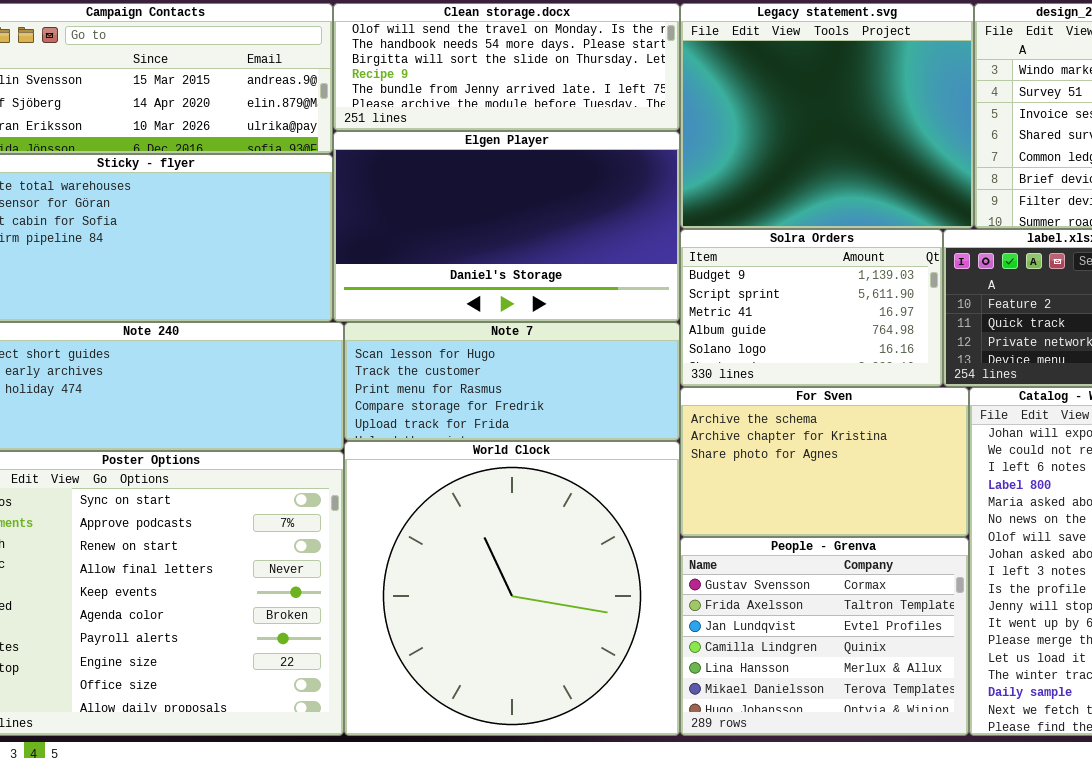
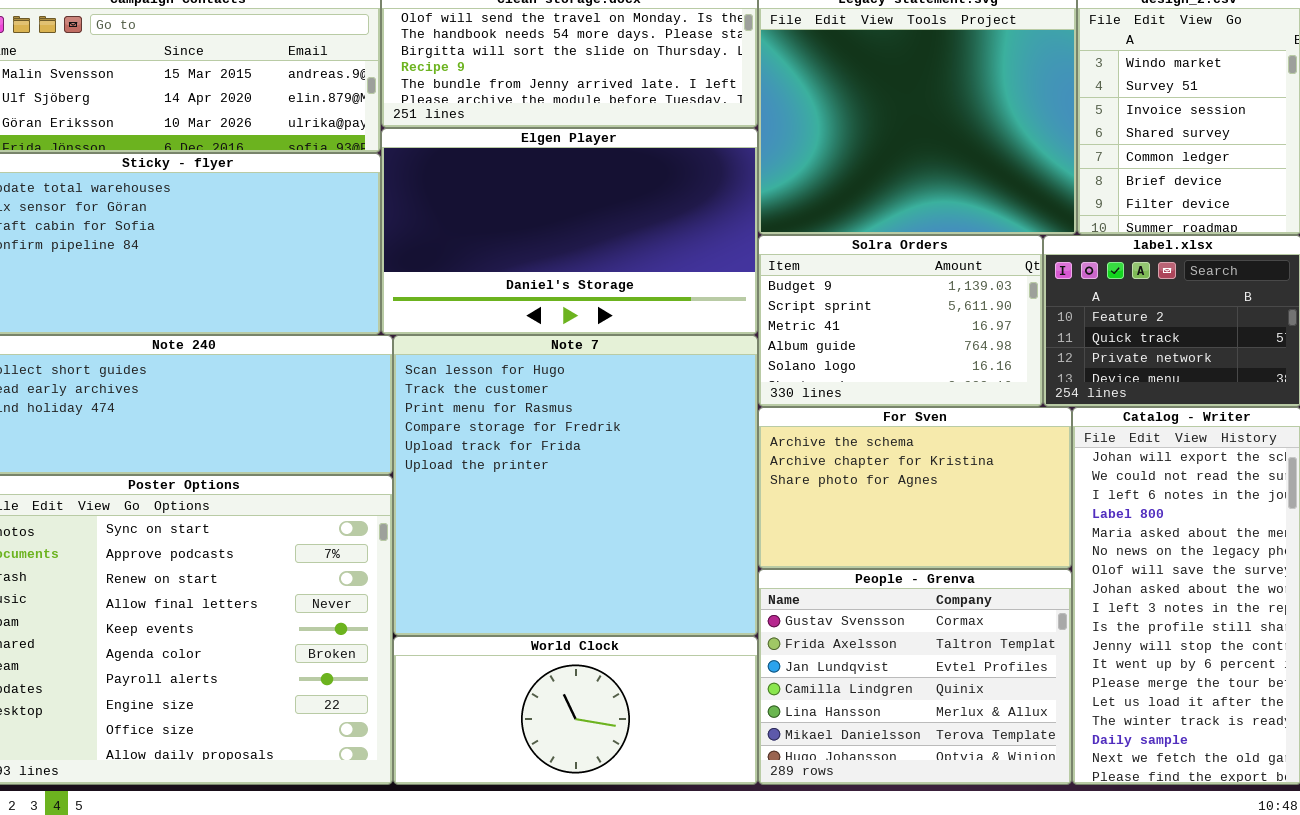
Note 7: [344,322,680,441] -> [393,335,758,636], resized
World Clock: [344,441,680,736] -> [393,636,758,785], resized

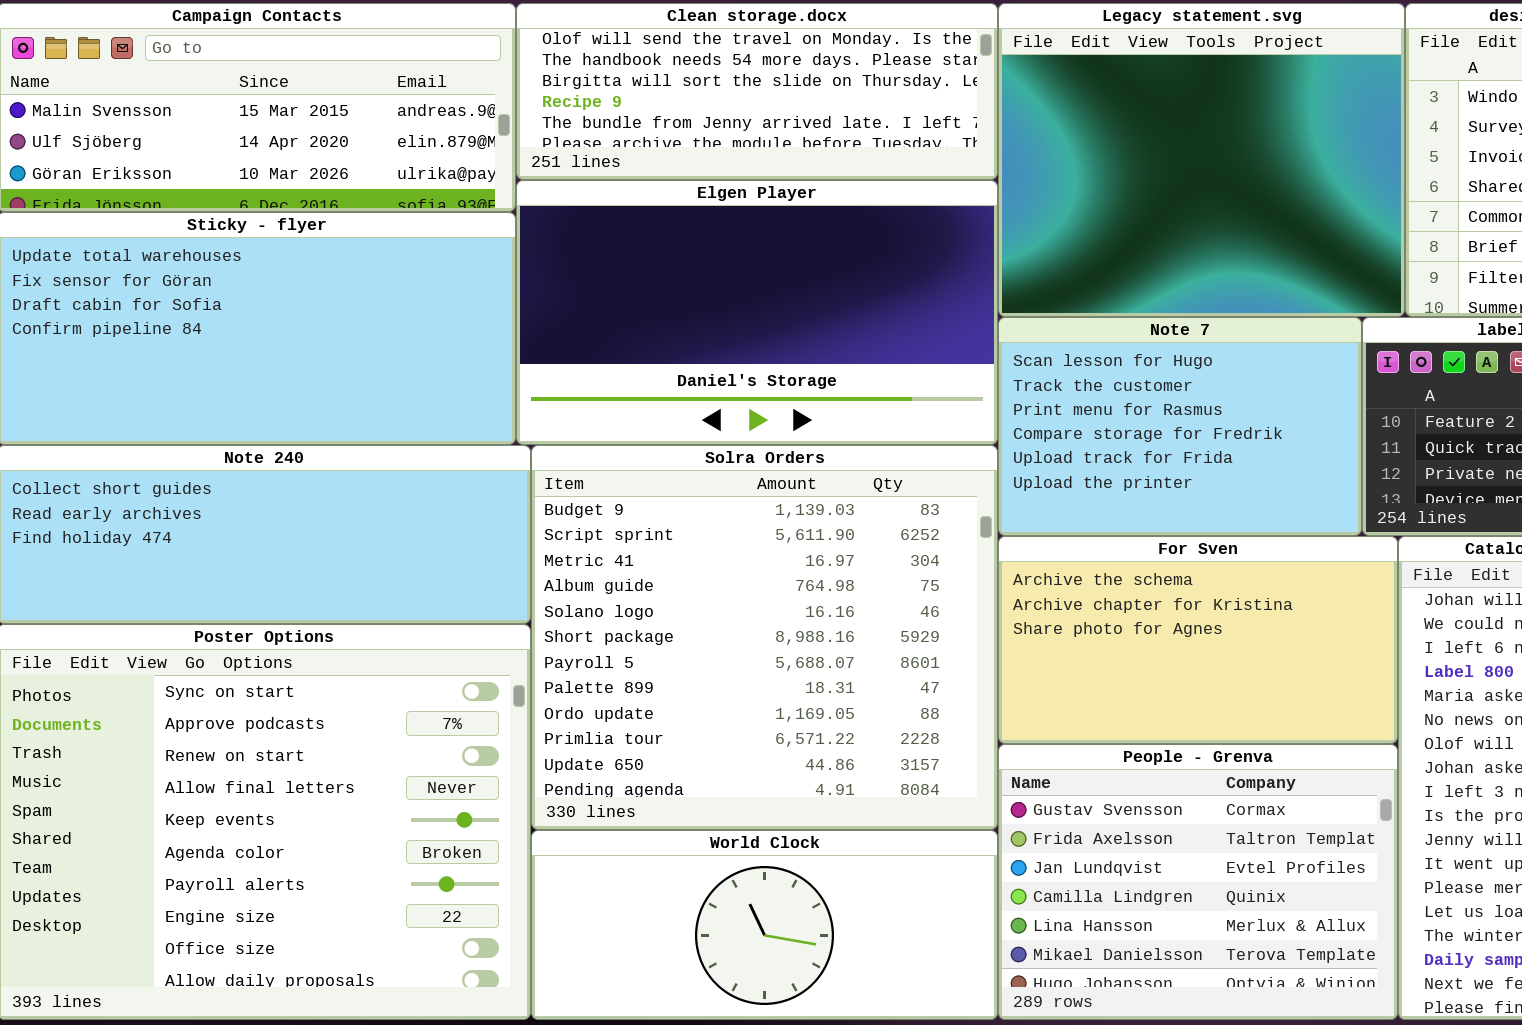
Solra Orders: [758,235,1043,407] -> [531,445,998,830], moved, resized
Note 7: [393,335,758,636] -> [998,317,1362,536], moved, resized

